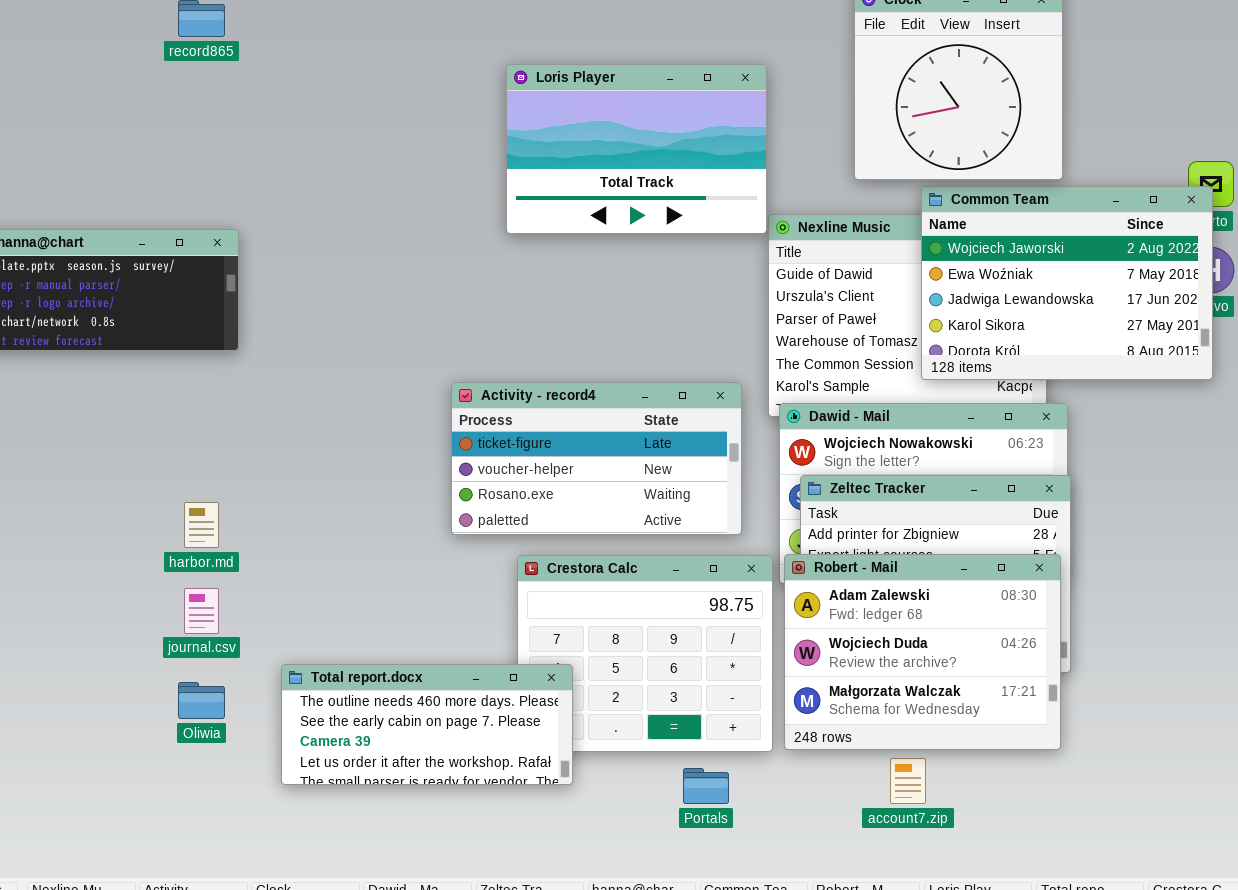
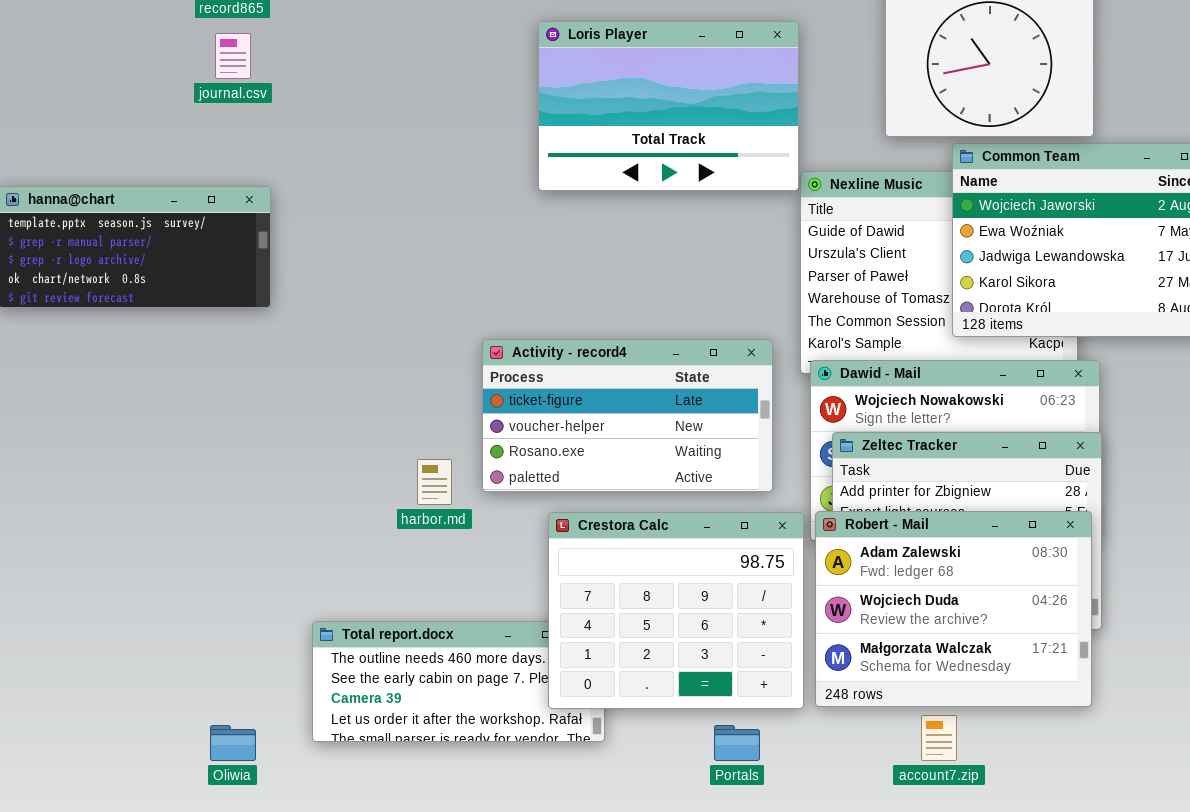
harbor.md: [184,502,219,548] -> [417,459,452,505], moved
Crestora Calc: [517,555,773,752] -> [548,512,804,709], raised
journal.csv: [184,588,219,634] -> [215,33,251,79], moved
Oliwia: [178,682,225,719] -> [210,725,256,761], moved

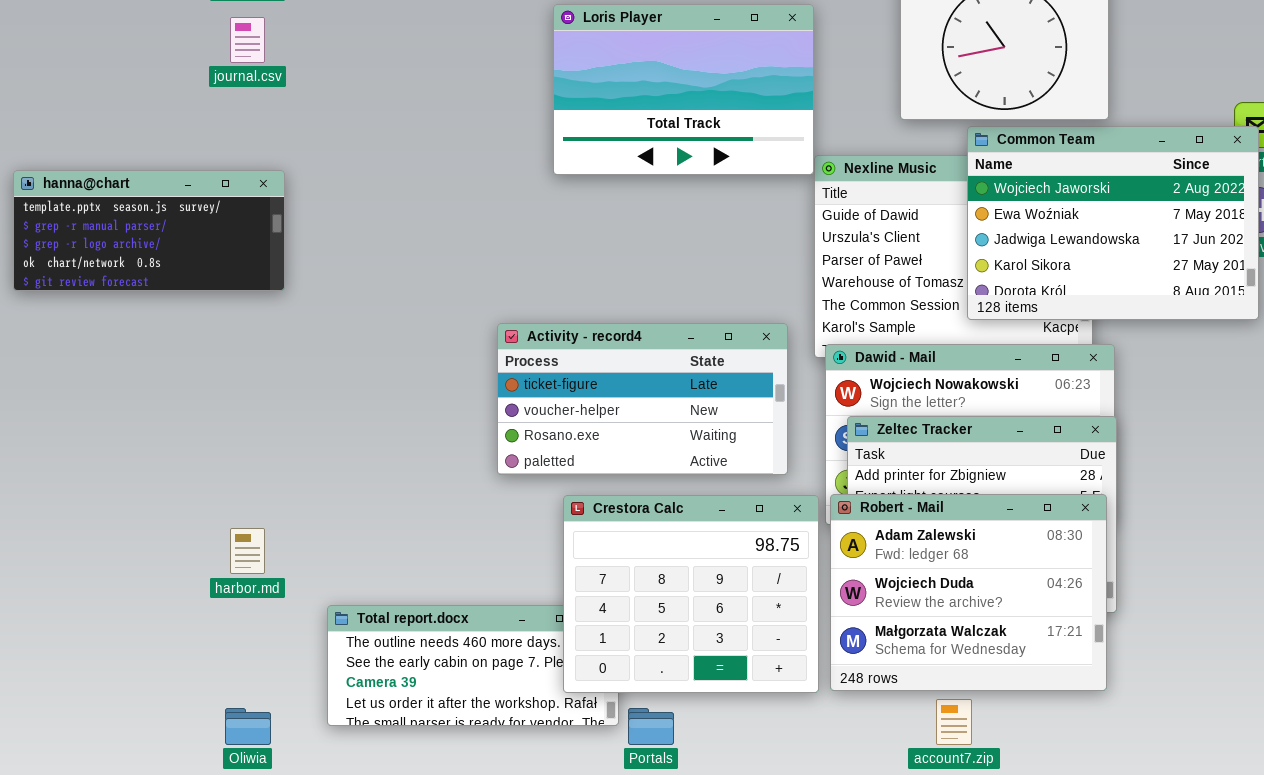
harbor.md: [417,459,452,505] -> [230,528,265,574], moved
Portals: [714,725,760,761] -> [628,708,674,745], moved

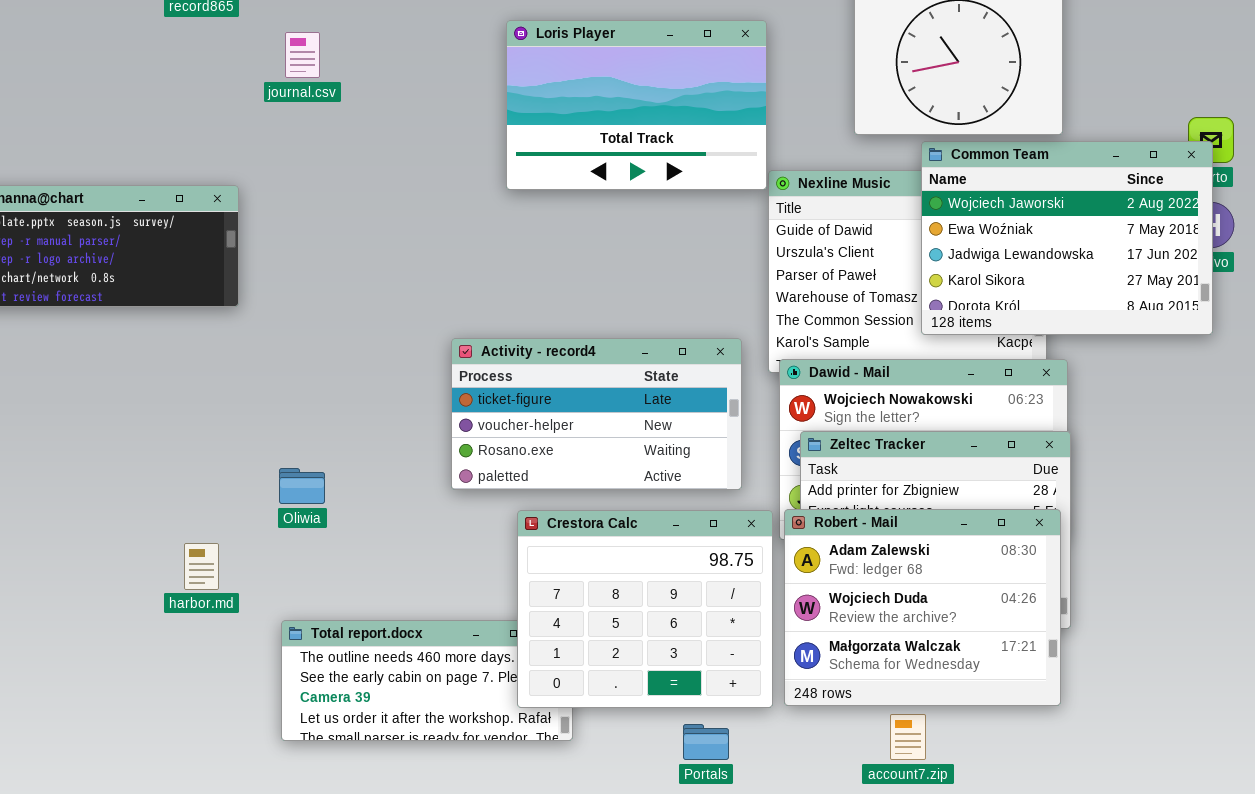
journal.csv: [230,17,265,63] -> [285,32,320,78], moved
Oliwia: [225,708,271,745] -> [279,468,325,504], moved
Portals: [628,708,674,745] -> [683,724,729,760], moved

